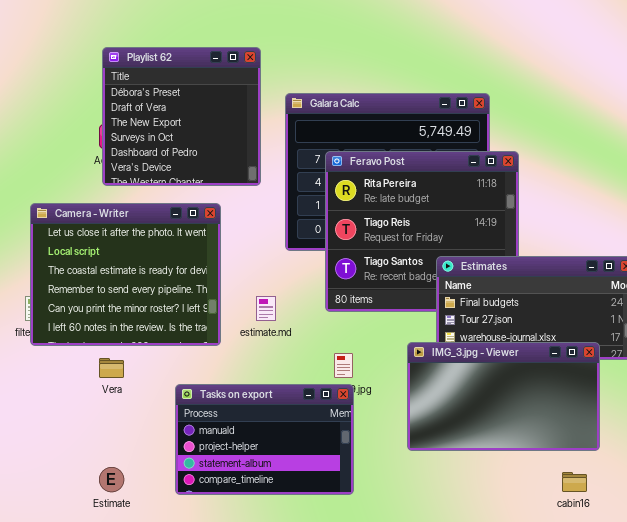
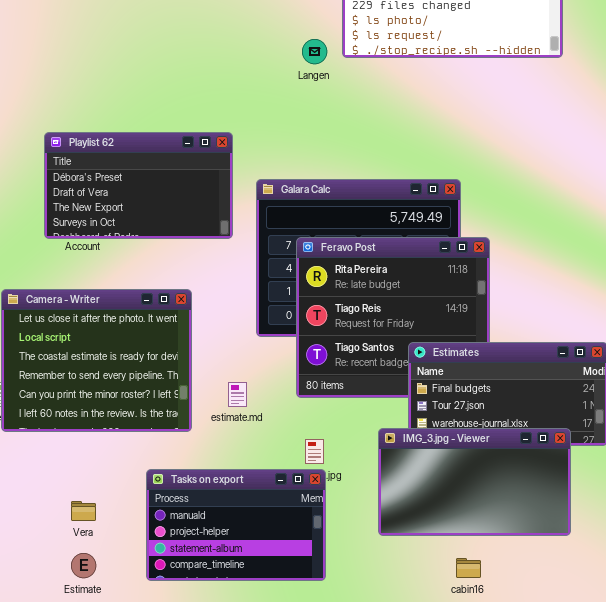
Playlist 62: [102,47,261,186] -> [44,132,233,239], resized
Vera: [99,358,124,378] -> [71,501,96,521], moved
cabin16: [562,472,587,492] -> [456,558,481,578], moved

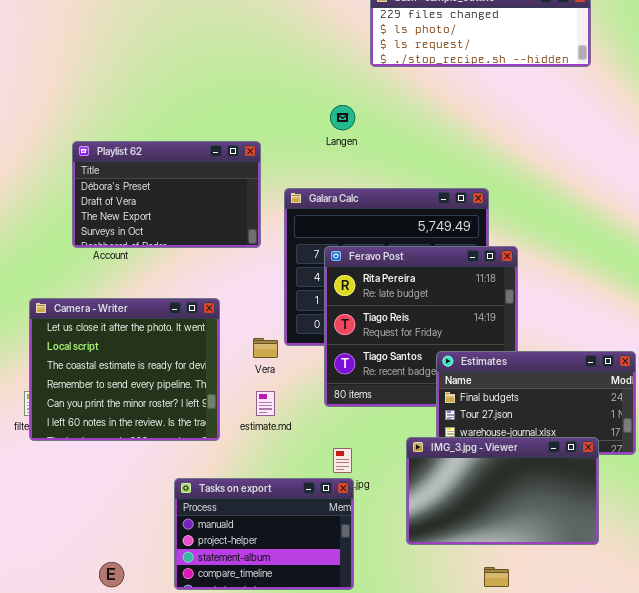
Langen: [302,39,327,64] -> [330,105,355,130], moved
Vera: [71,501,96,521] -> [253,338,278,358], moved

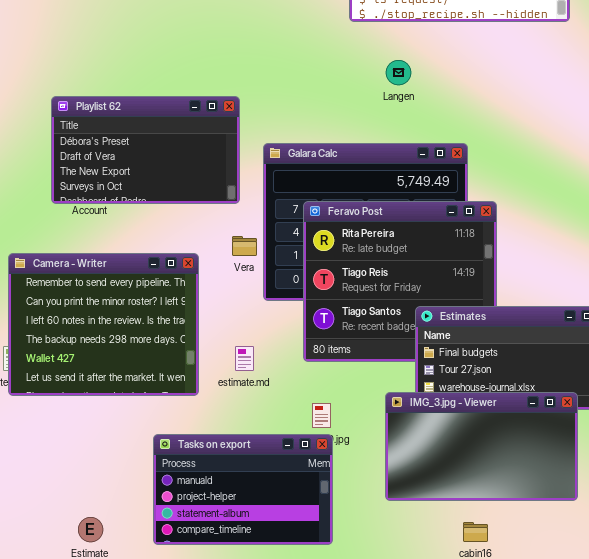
Langen: [330,105,355,130] -> [386,60,411,85], moved
Camera - Writer: [29,298,220,441] -> [8,253,199,396], scrolled down 3 rows
Vera: [253,338,278,358] -> [232,236,257,256], moved

